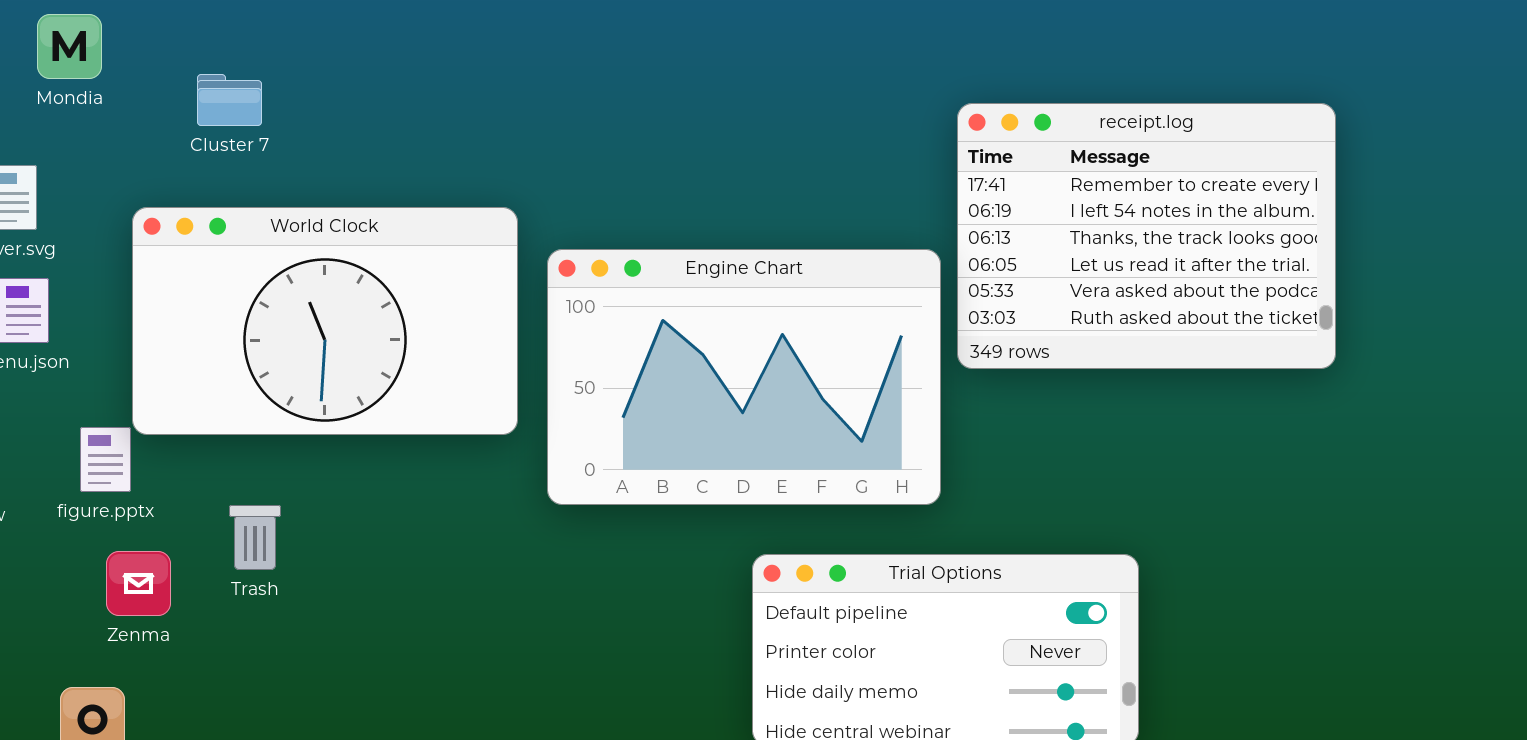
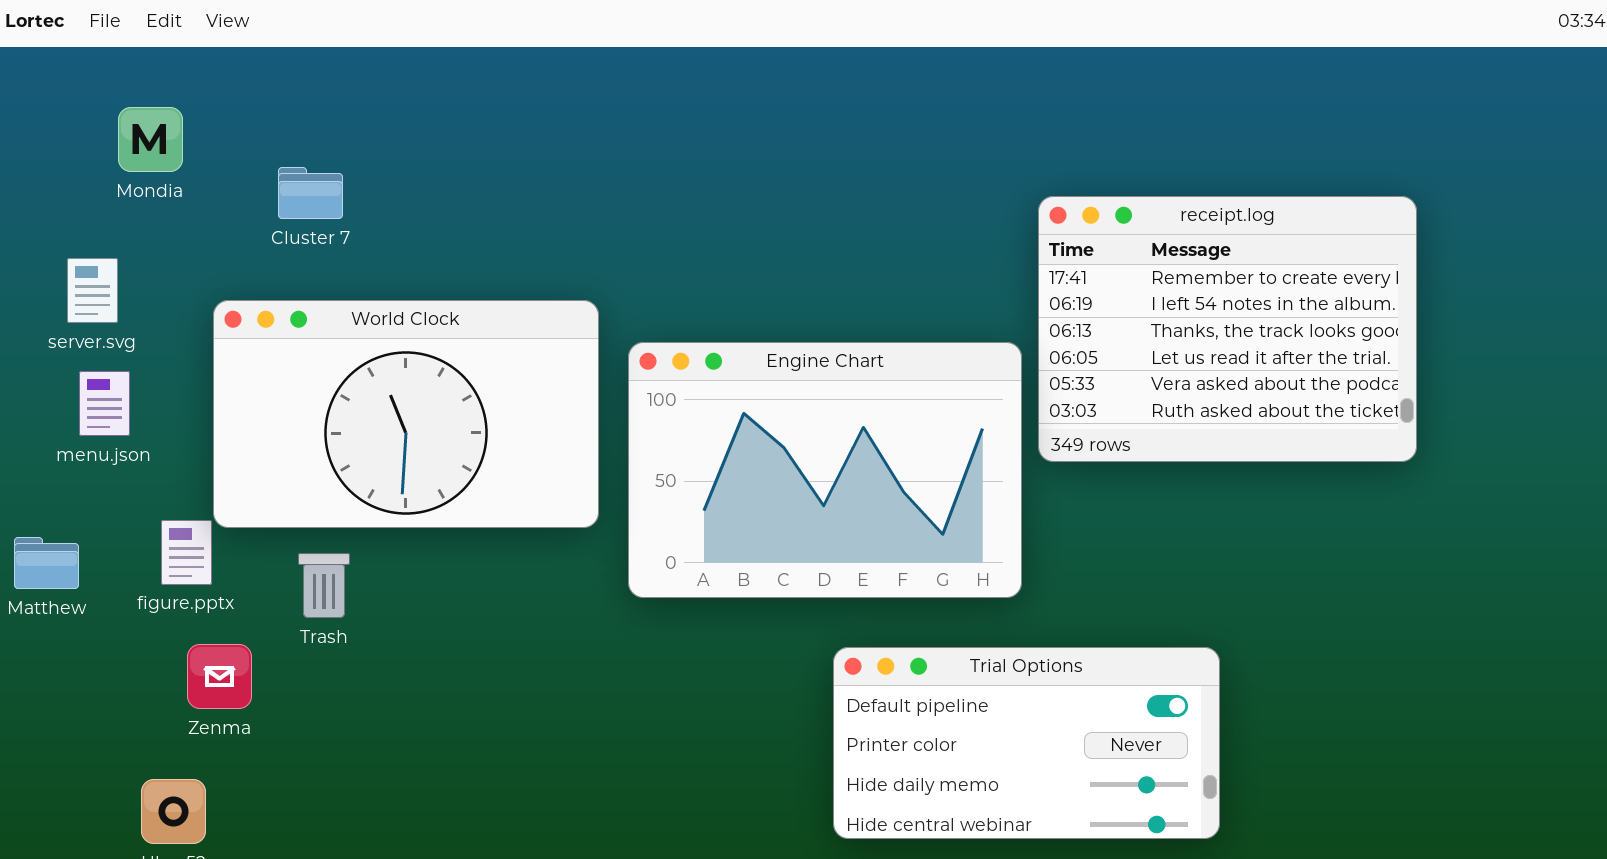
Trash: [229,505,281,570] -> [298,553,350,618], moved

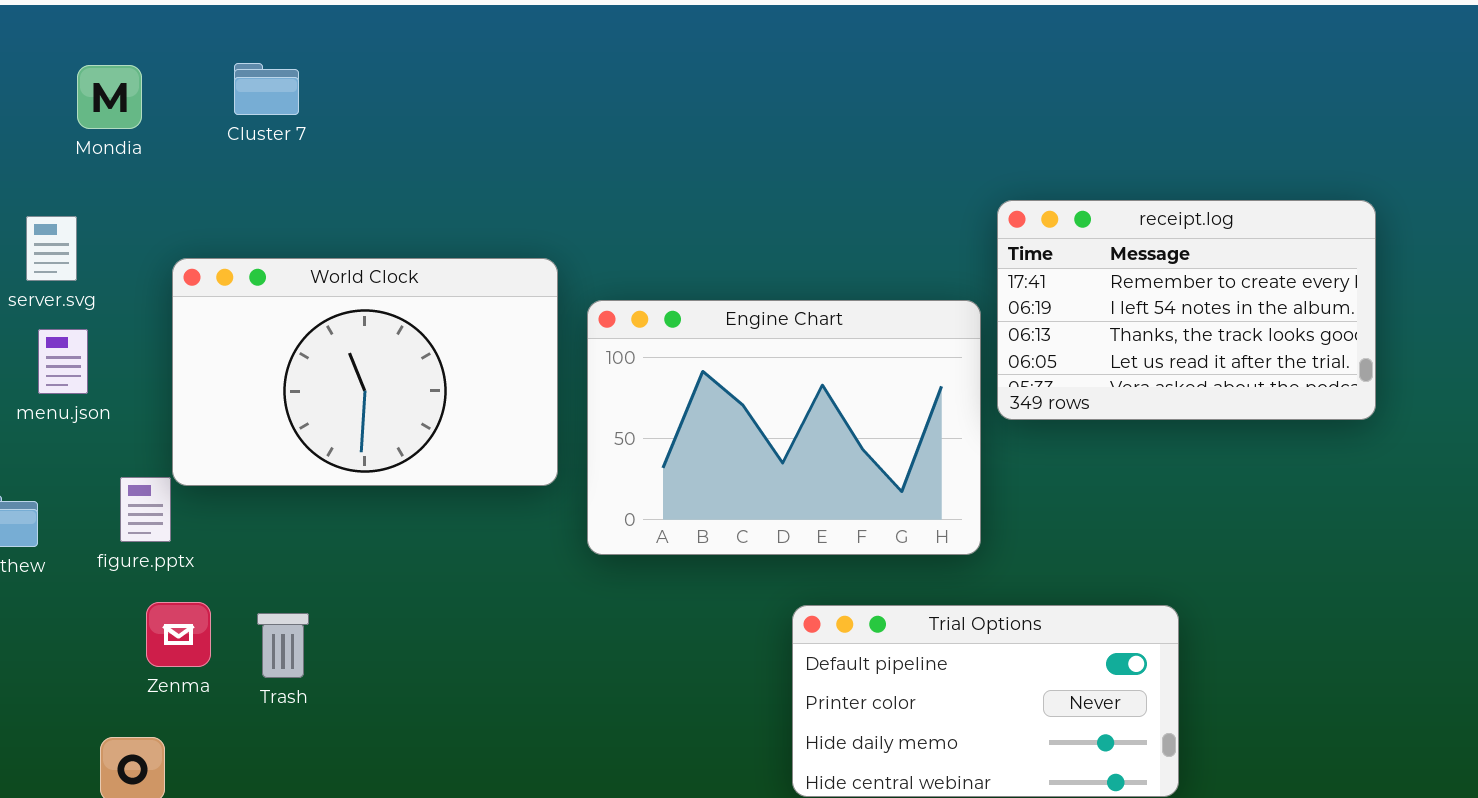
Cluster 7: [278,167,343,219] -> [234,63,299,115], moved
receipt.log: [1038,196,1417,462] -> [997,200,1376,420], resized
Trash: [298,553,350,618] -> [257,613,309,678], moved

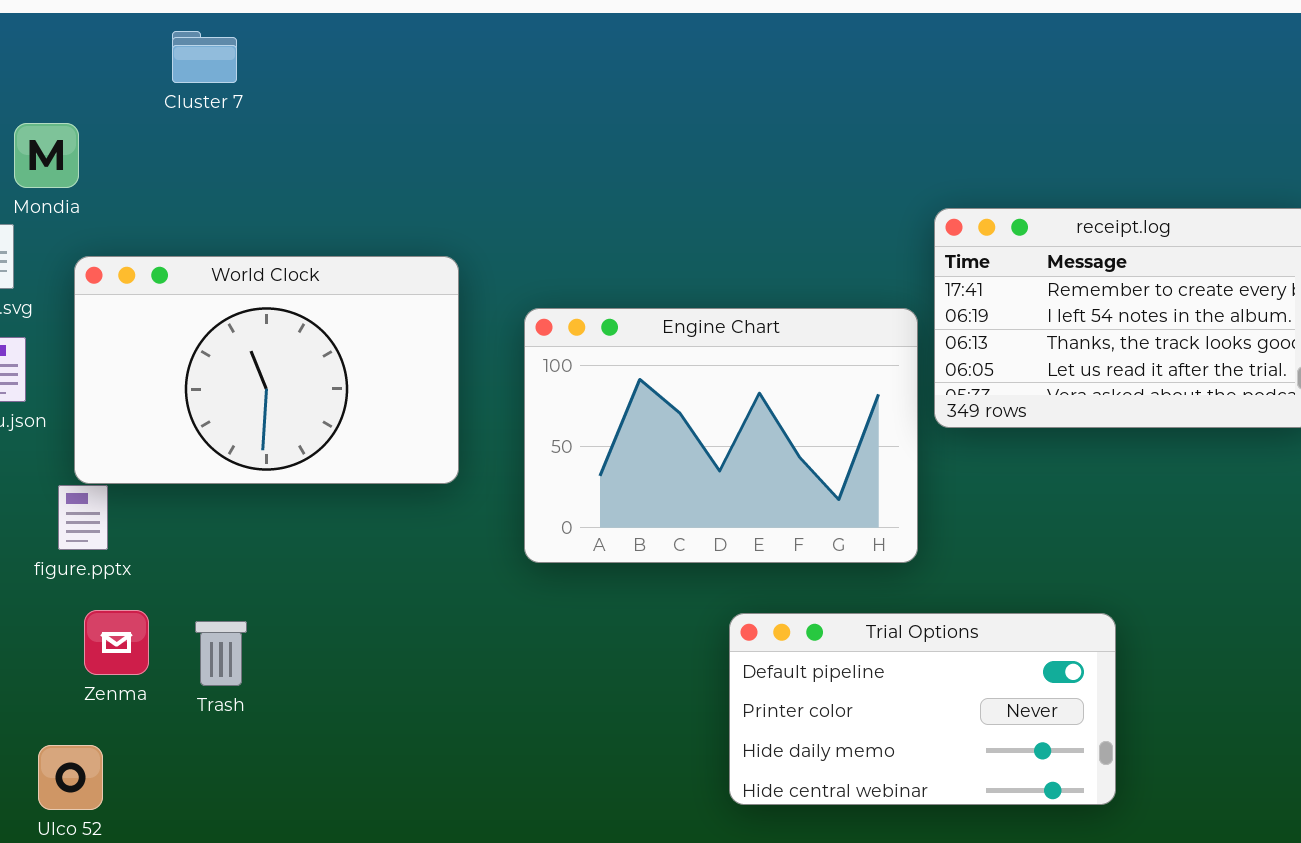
Cluster 7: [234,63,299,115] -> [172,31,237,83], moved
Mondia: [77,65,142,129] -> [14,123,79,188], moved
World Clock: [172,258,558,486] -> [74,256,459,484], moved

